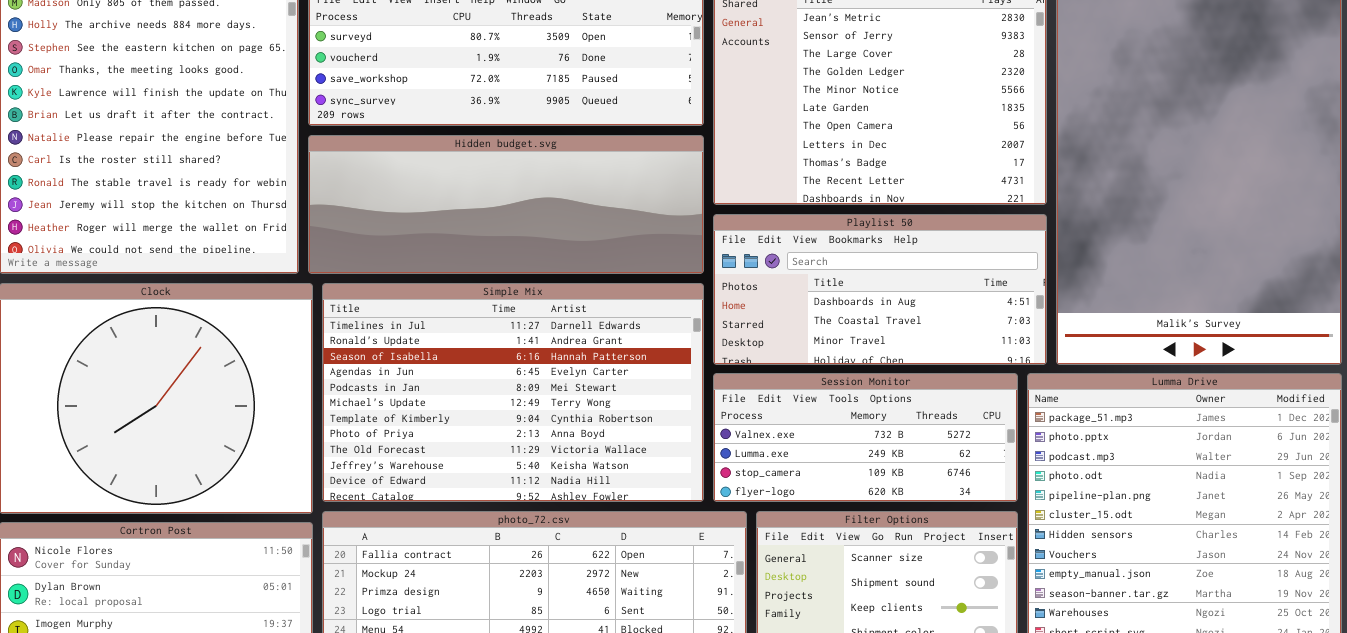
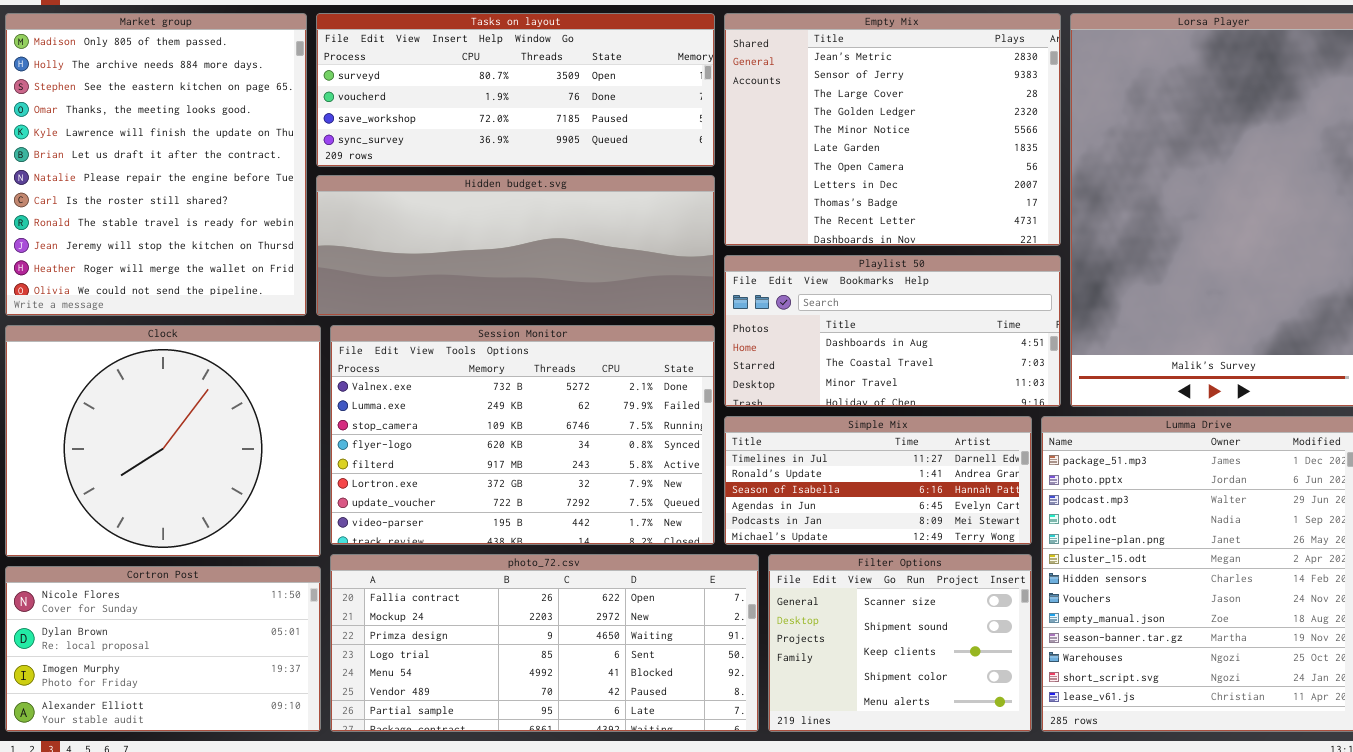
Simple Mix: [322,283,704,502] -> [724,416,1032,545], moved, resized
Session Monitor: [713,373,1018,502] -> [330,325,715,545], moved, resized

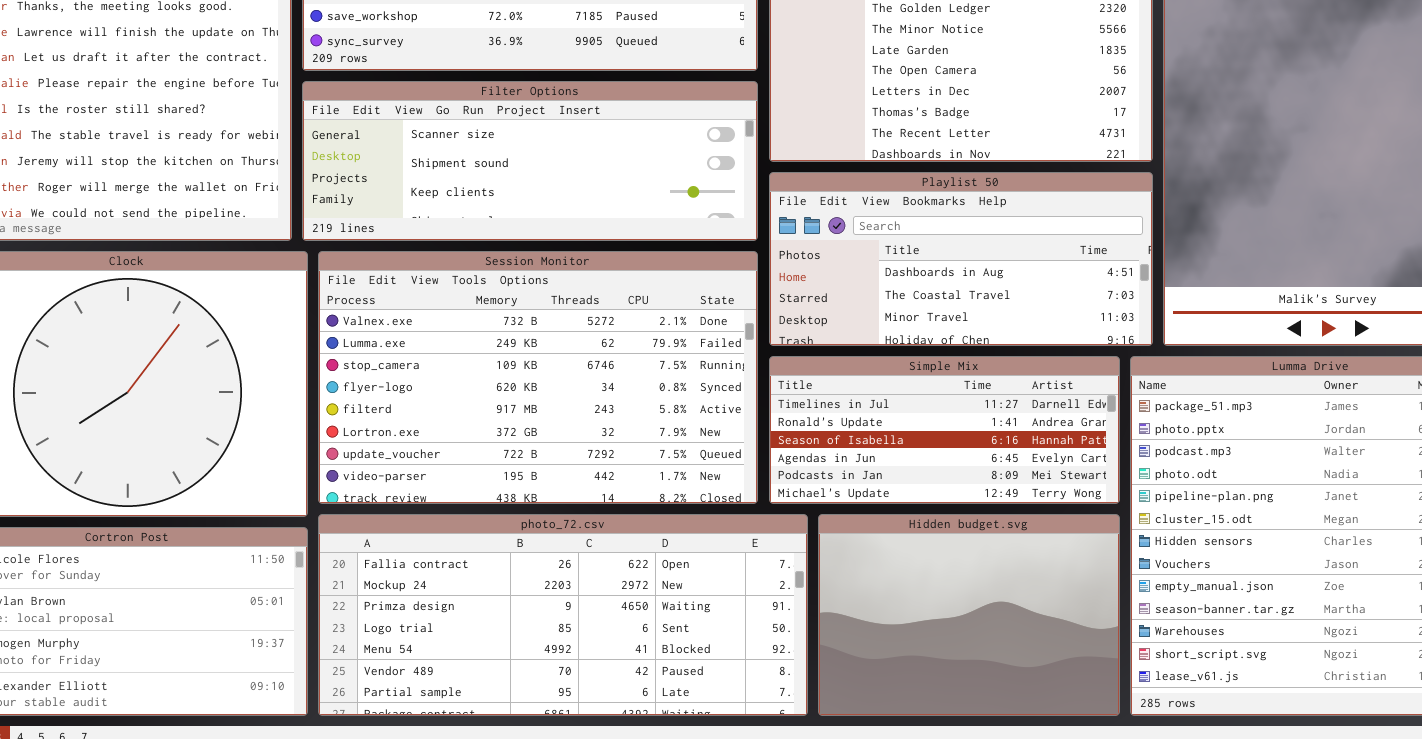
Hidden budget.svg: [316,175,715,316] -> [818,514,1120,716], moved, resized
Filter Options: [768,554,1032,732] -> [302,81,758,241], moved, resized

